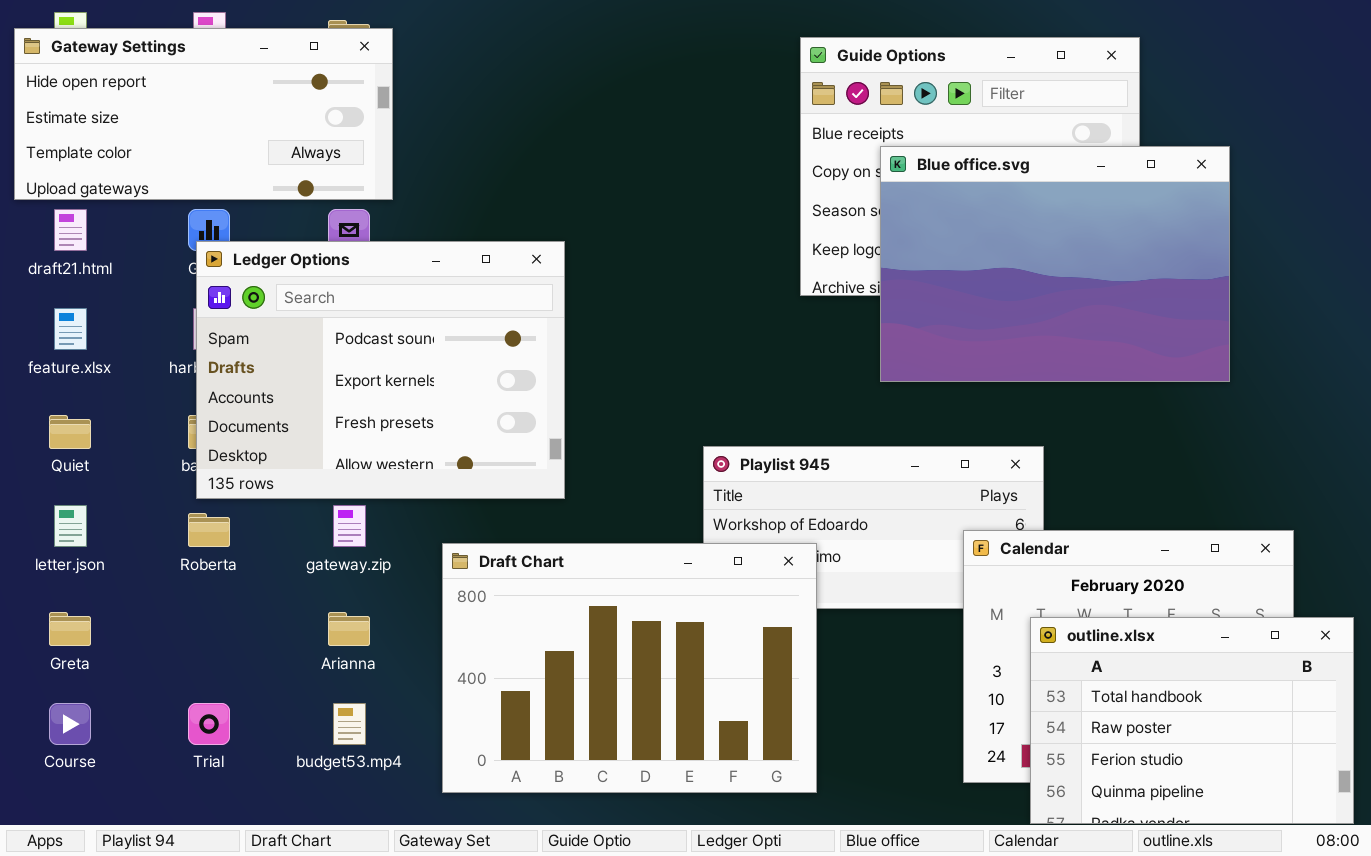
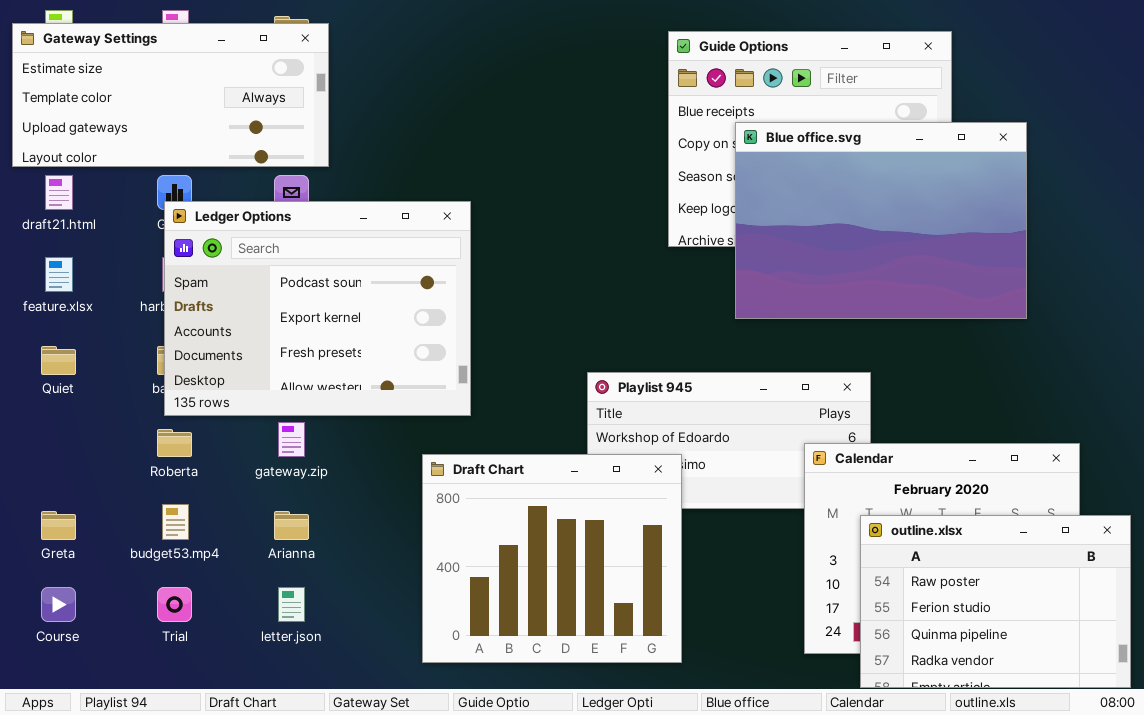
Gateway Settings: [14,28,393,200] -> [12,23,329,167], scrolled down 1 row
letter.json: [54,505,87,547] -> [278,587,305,622], moved
Draft Chart: [442,543,817,793] -> [422,454,682,663], resized
outline.xlsx: [1030,617,1354,824] -> [860,515,1131,688], scrolled down 1 row
budget53.mp4: [333,703,366,745] -> [162,504,189,540], moved

